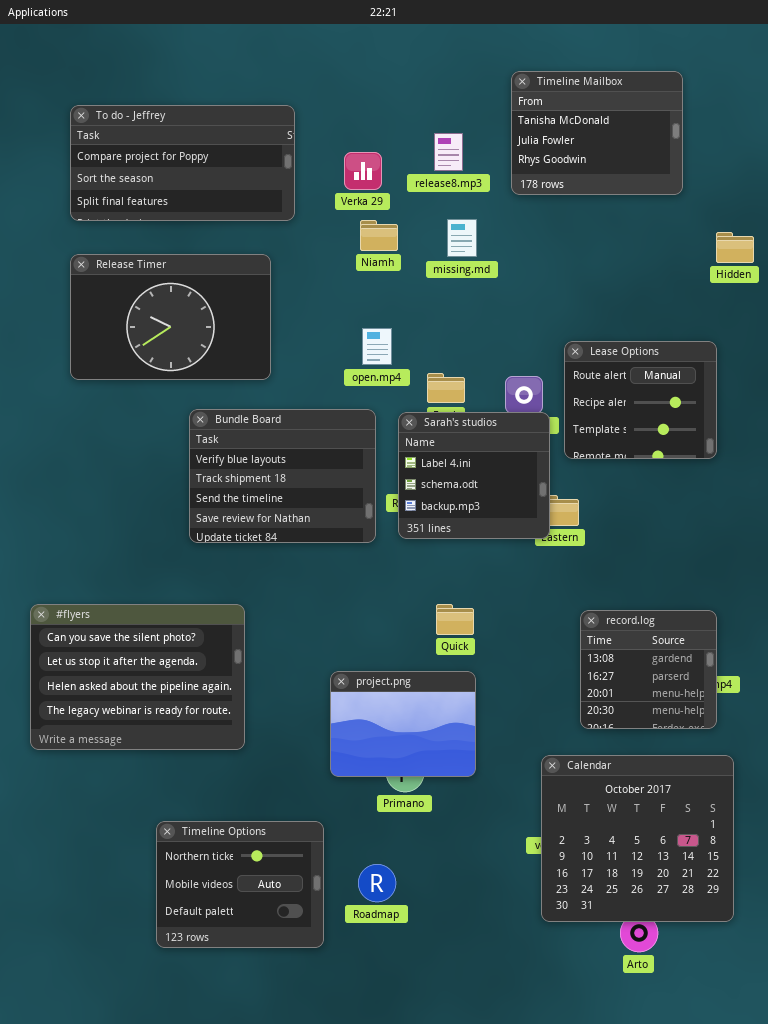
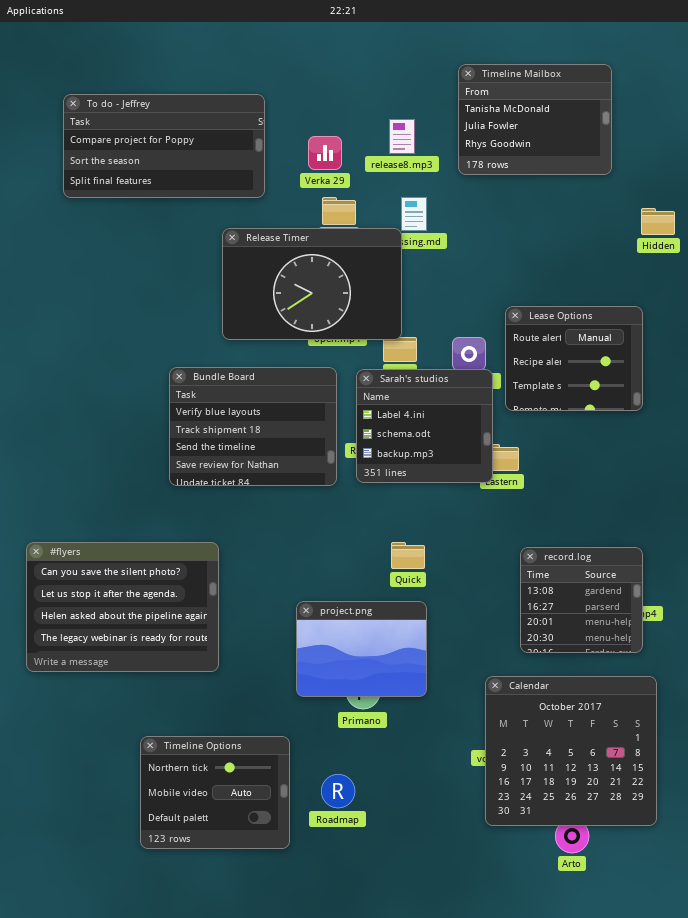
Release Timer: [70,254,271,380] -> [222,228,402,340], moved

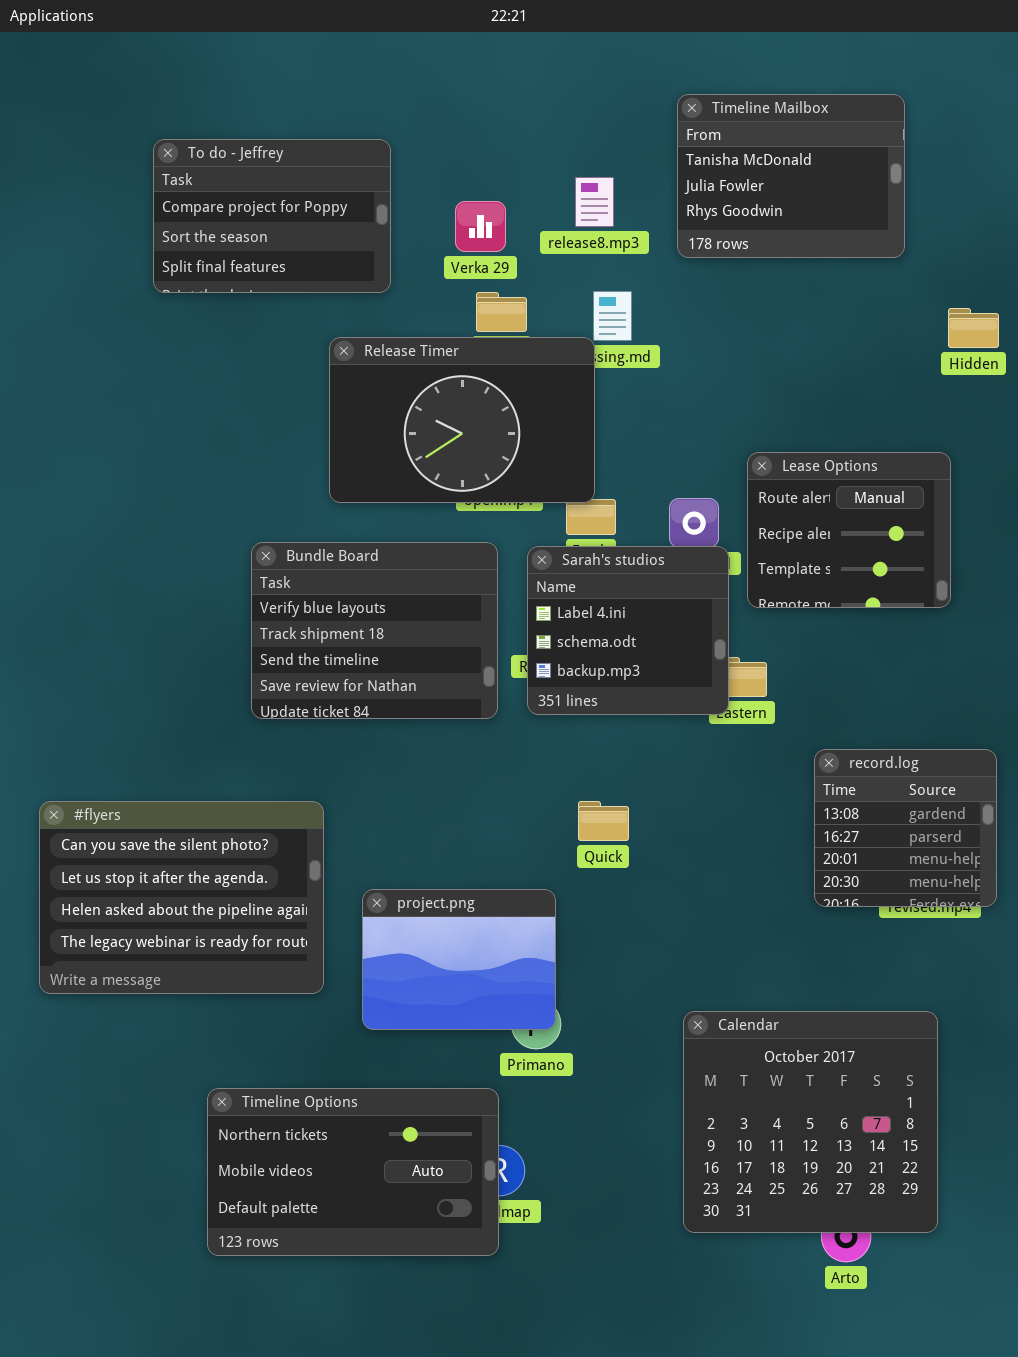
To do - Jeffrey: [63,94,265,198] -> [153,139,391,293], resized
record.log: [520,547,643,653] -> [814,749,997,907], moved
project.png: [296,601,427,697] -> [362,889,556,1030], moved
Calendar: [485,676,657,826] -> [683,1011,938,1233], moved
Timeline Options: [140,736,290,849] -> [207,1088,499,1256], resized

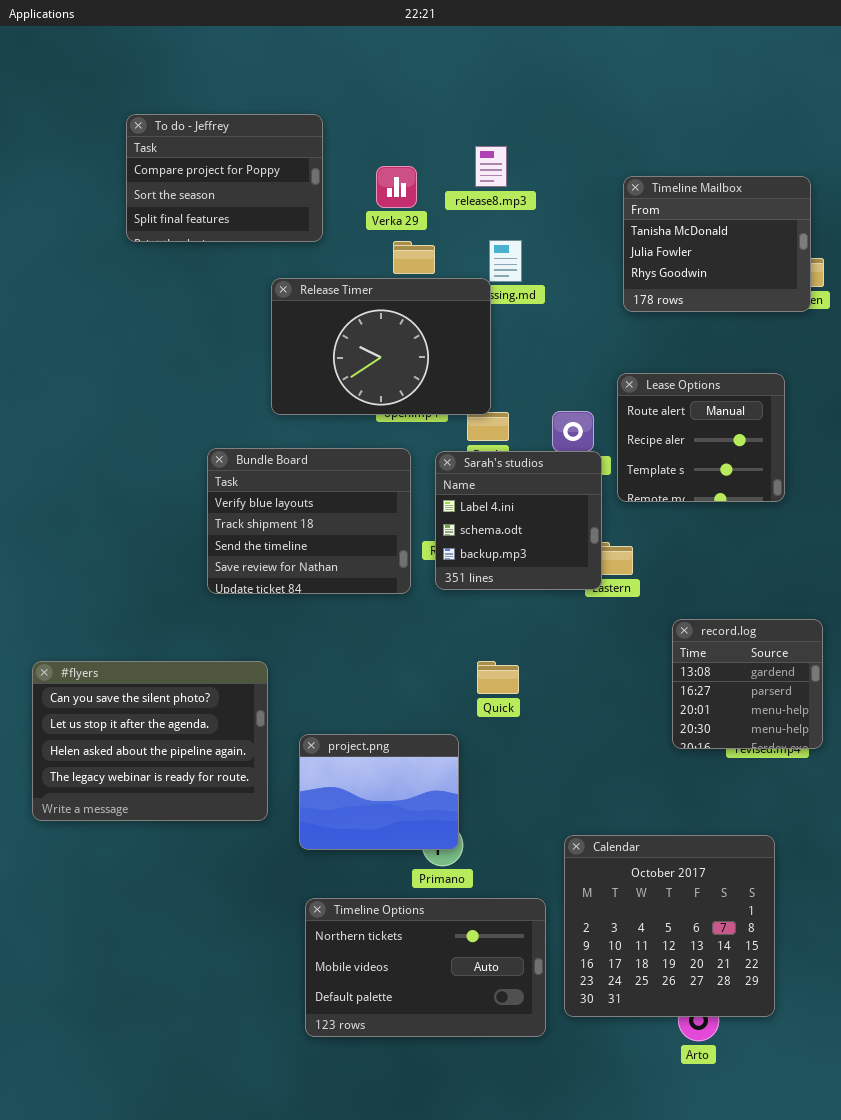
Timeline Mailbox: [677,94,905,258] -> [623,176,811,312], moved
Timeline Options: [207,1088,499,1256] -> [305,898,546,1037], moved

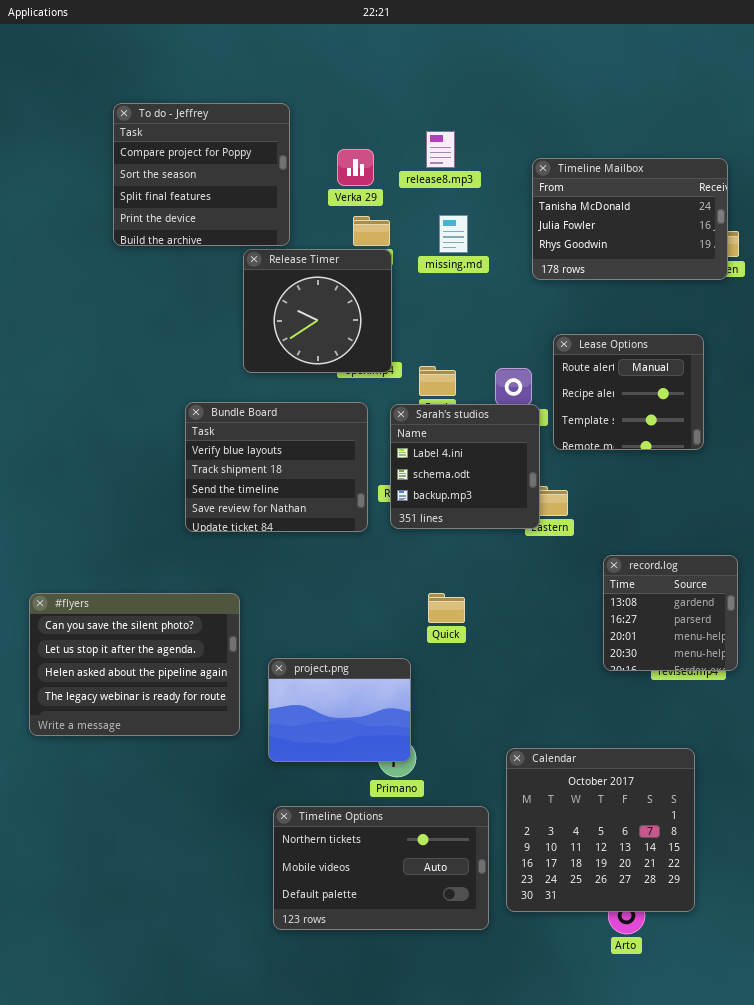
To do - Jeffrey: [126,114,323,242] -> [113,103,290,246], resized
Timeline Mailbox: [623,176,811,312] -> [532,158,728,280], resized
Release Timer: [271,278,491,415] -> [243,249,392,373], resized

